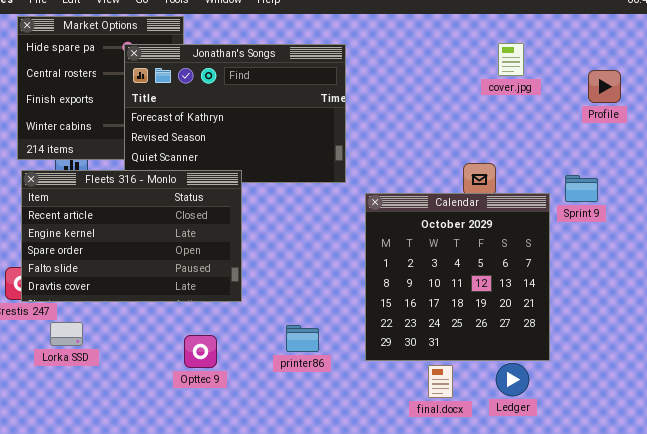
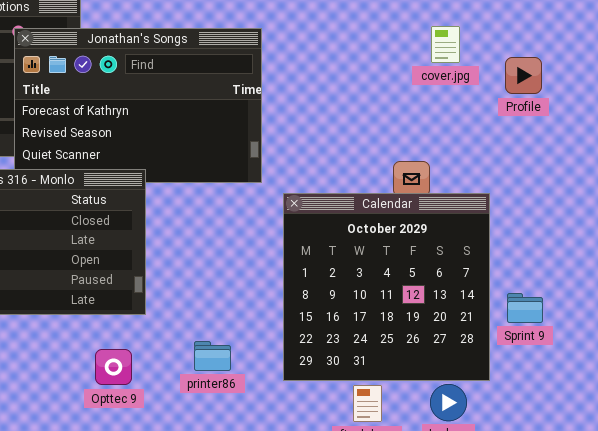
Profile: [588,70,621,103] -> [505,57,542,94], moved
Sprint 9: [565,175,598,202] -> [507,293,543,323], moved
Opttec 9: [184,335,217,368] -> [95,349,132,385], moved

